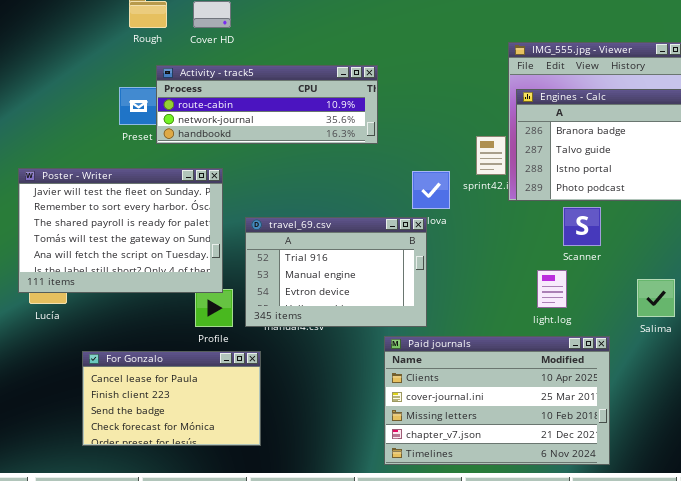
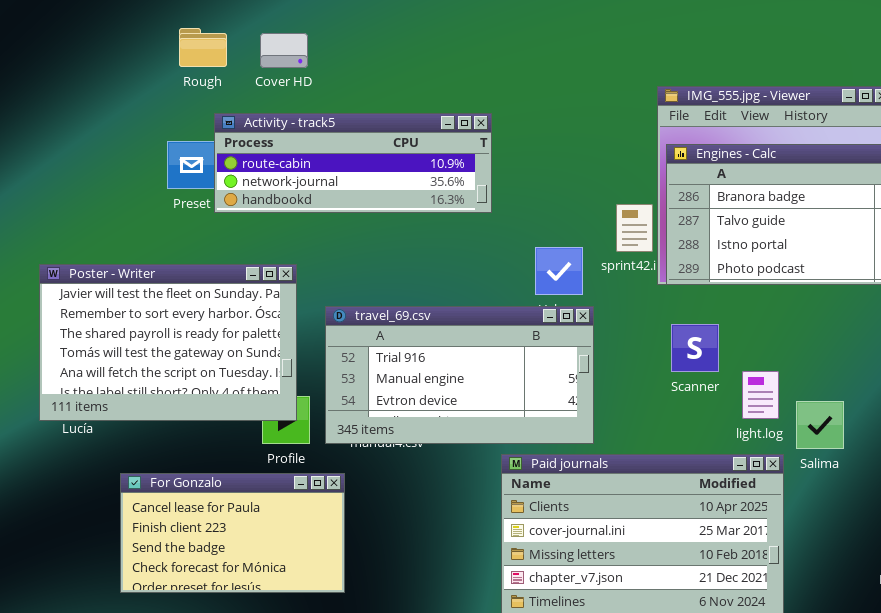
Poster - Writer: [18,168,223,293] -> [39,264,297,421], moved
Scanner: [563,207,601,246] -> [671,324,719,372], moved
travel_69.csv: [245,217,427,327] -> [325,306,594,444], resized
light.log: [537,270,567,308] -> [742,371,779,419], moved
Salima: [637,279,675,317] -> [796,401,844,449], moved

